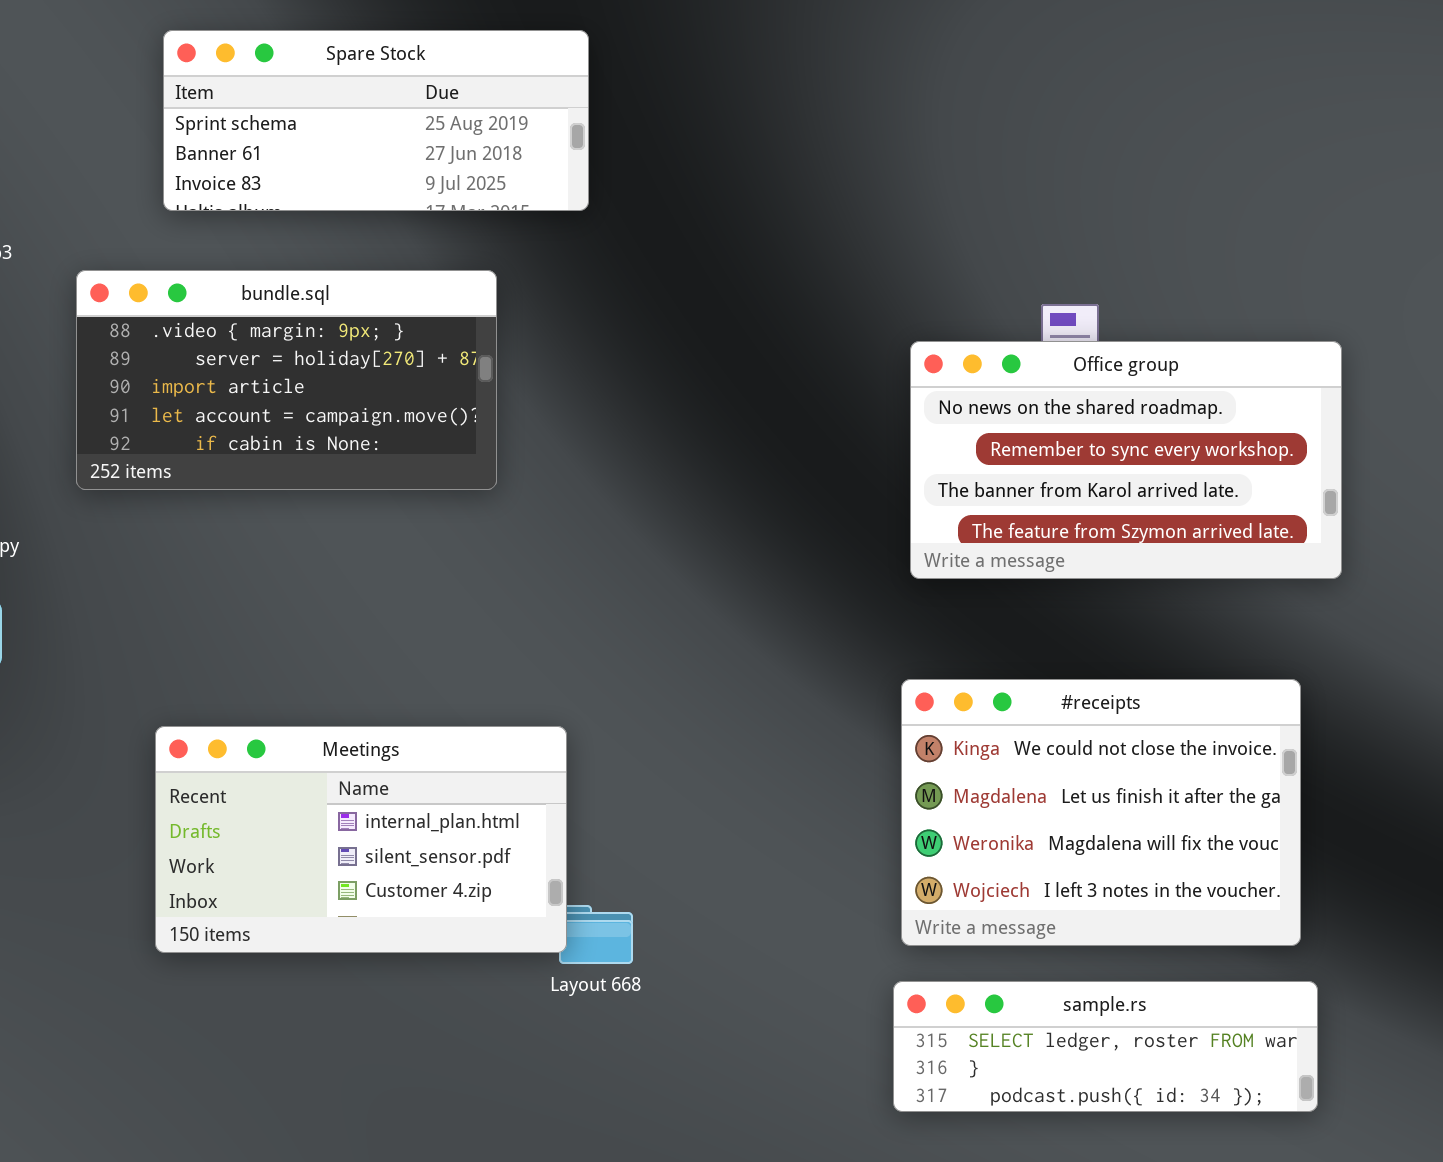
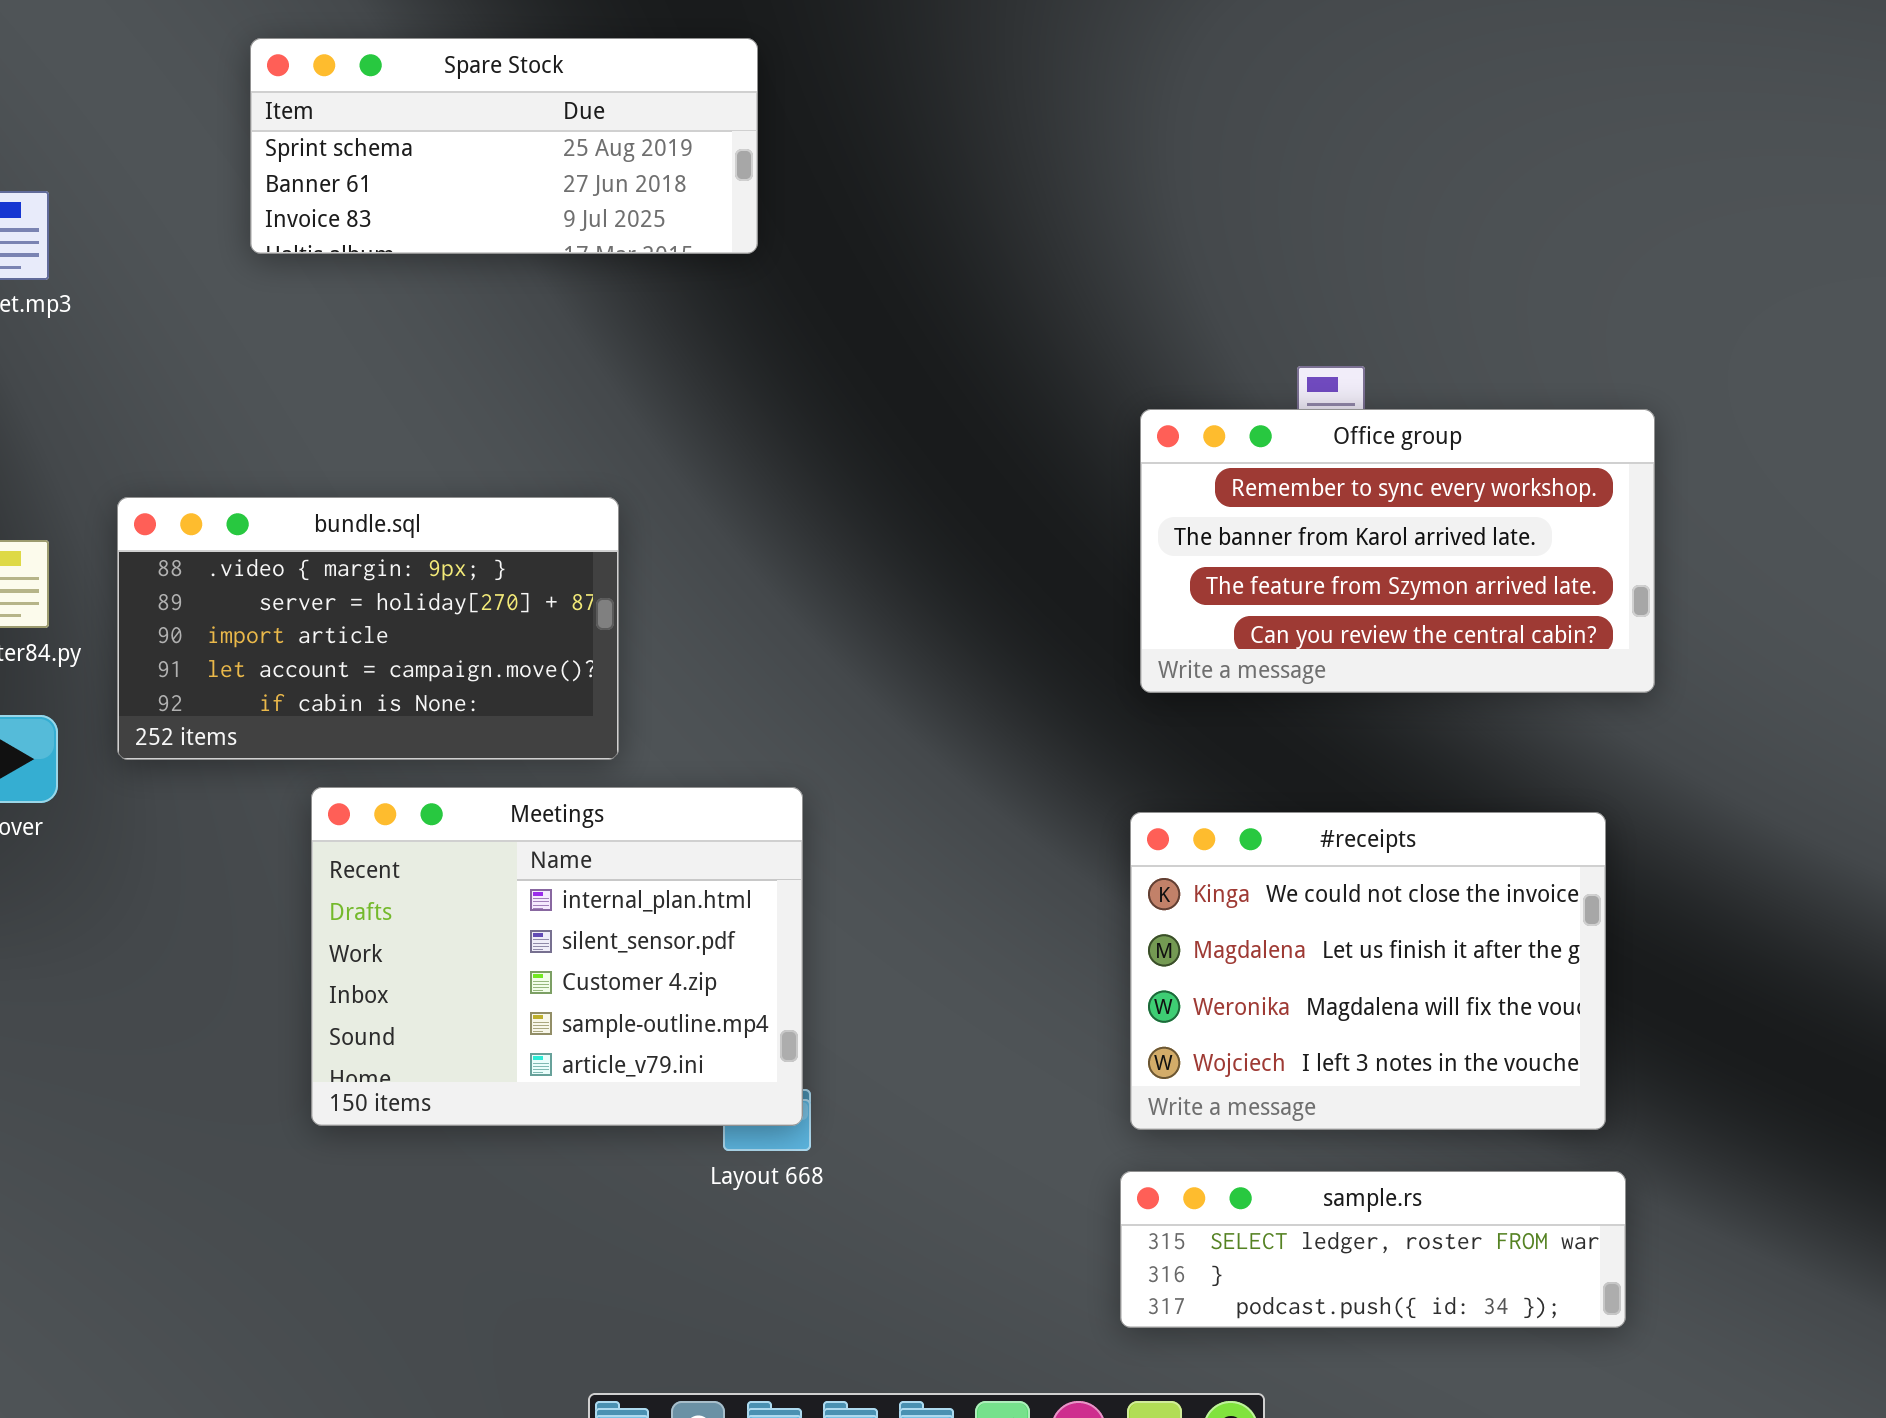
bundle.sql: [76,270,497,490] -> [117,497,619,760], moved
Office group: [910,341,1342,579] -> [1140,409,1655,693], scrolled down 1 row
Meetings: [155,726,567,953] -> [311,787,803,1126], moved, resized

